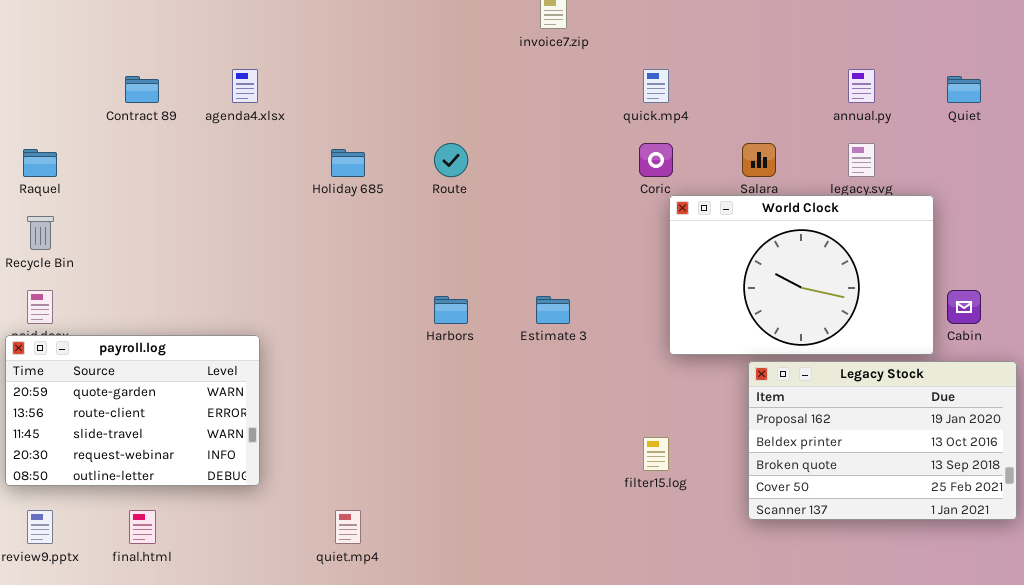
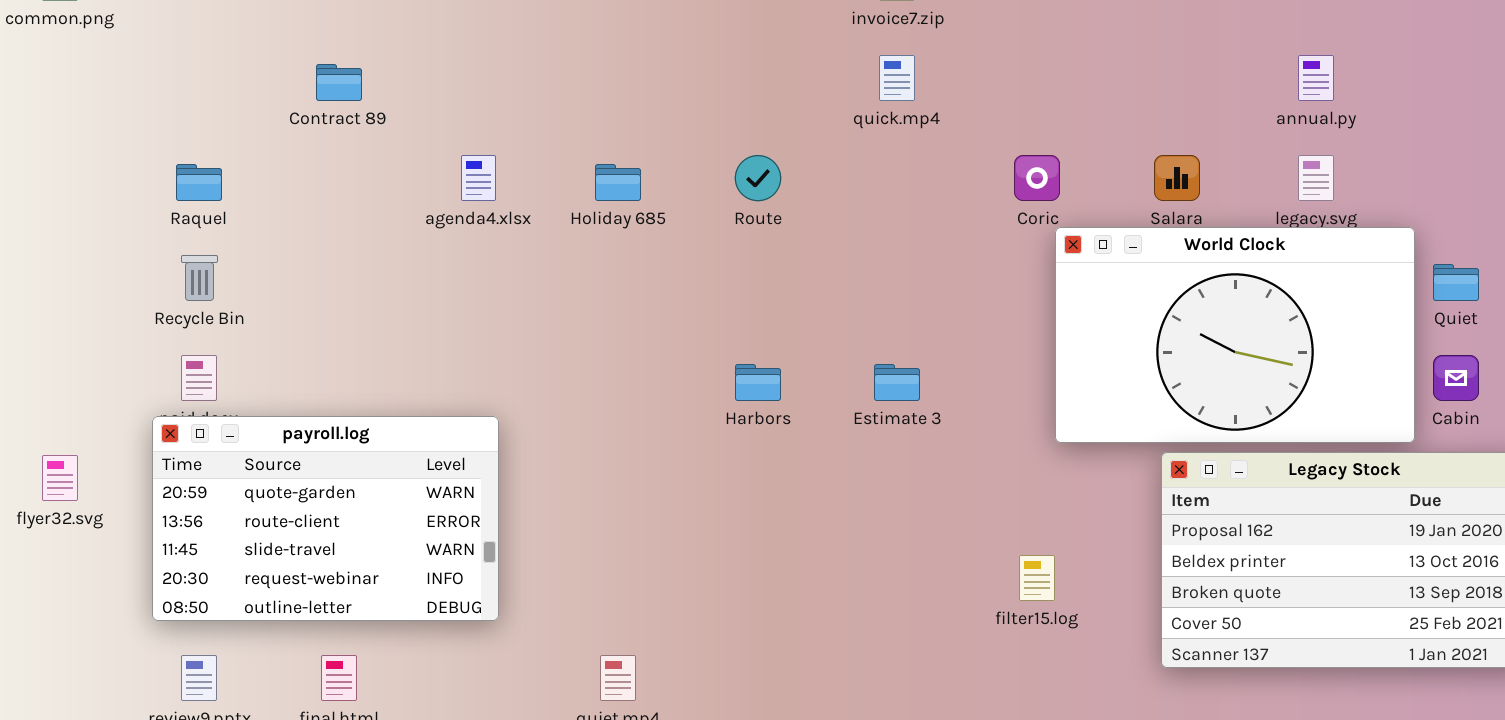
agenda4.xlsx: [232,69,258,103] -> [461,155,496,201], moved
quick.mp4: [643,69,669,103] -> [879,55,915,101], moved
Quiet: [947,76,981,103] -> [1433,264,1479,301], moved

